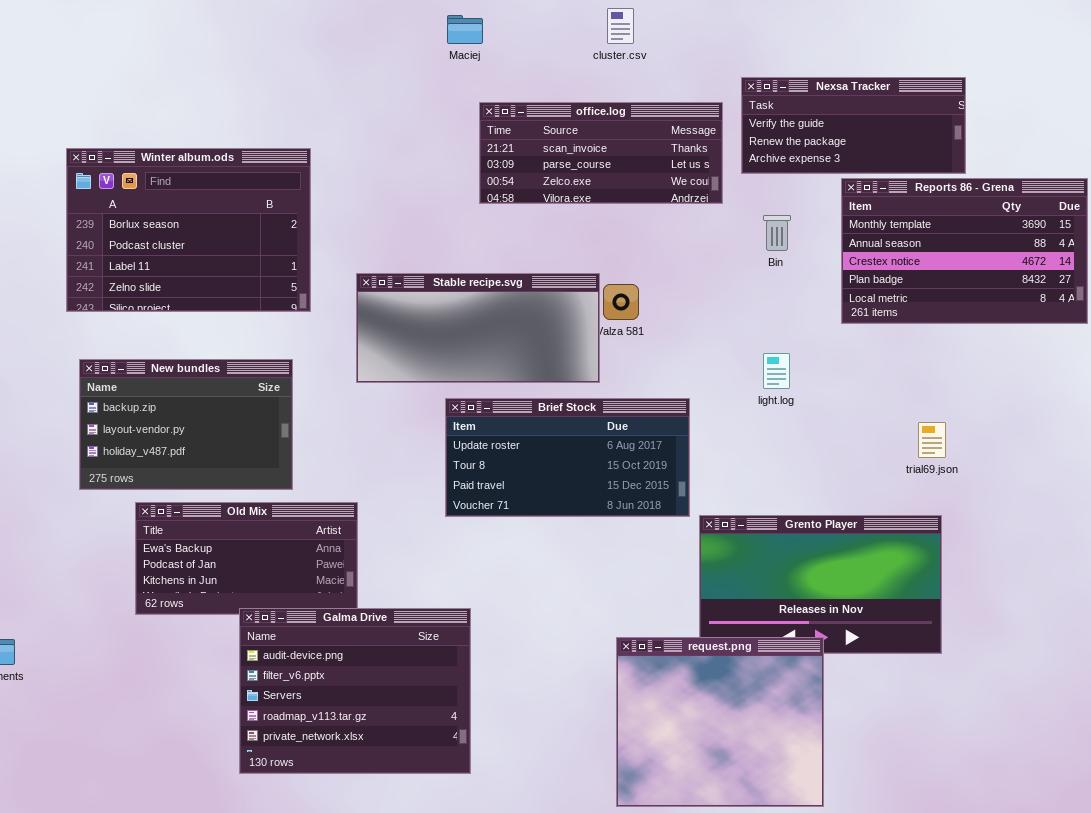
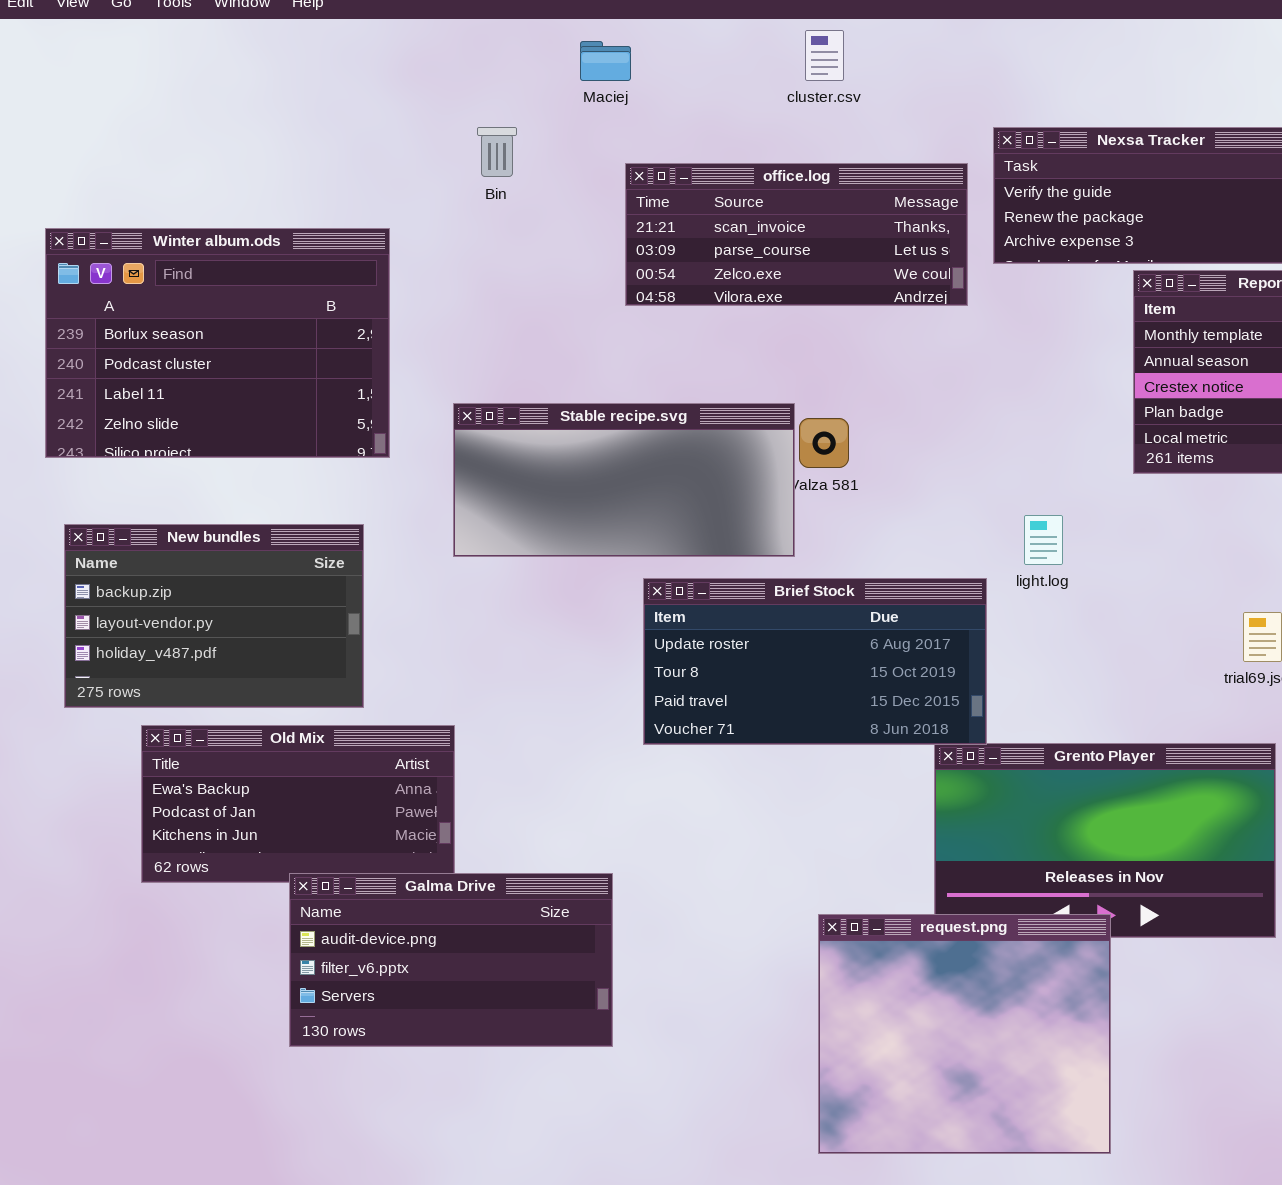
Bin: [763,215,791,251] -> [477,127,517,177], moved
Brief Stock: [445,398,690,517] -> [643,578,987,745], moved
Galma Drive: [239,608,471,774] -> [289,873,613,1047], resized

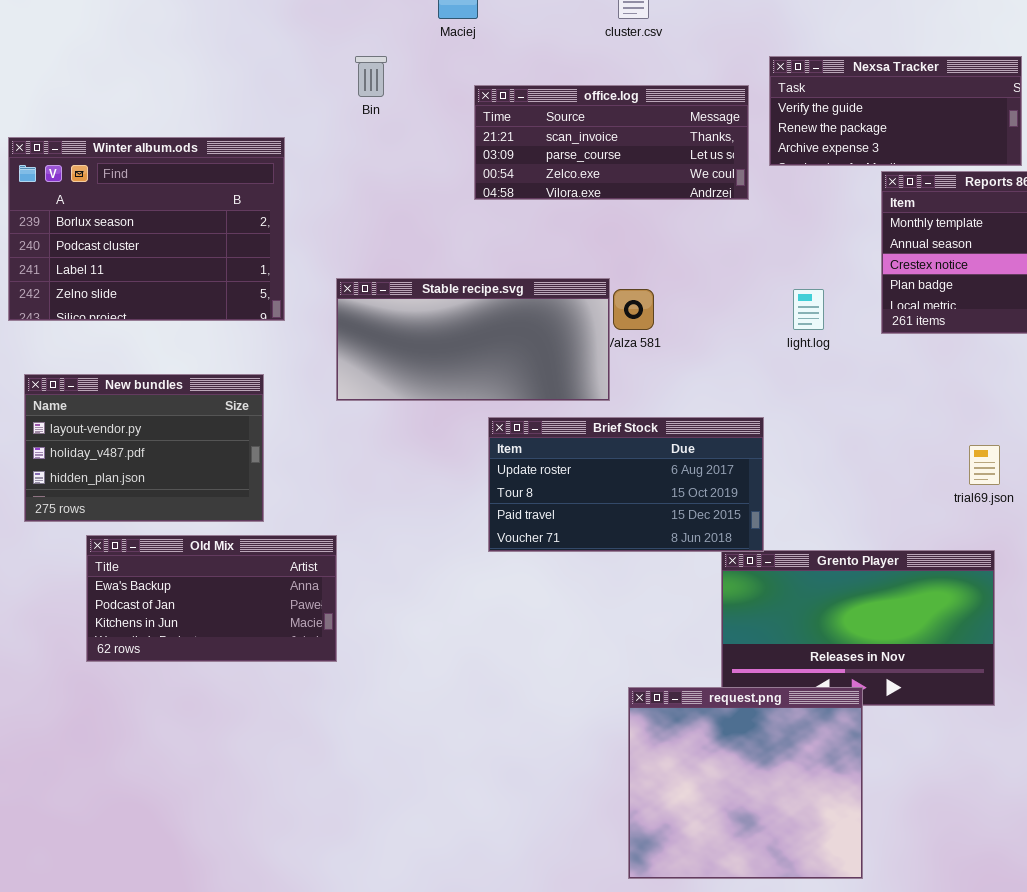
light.log: [1024,515,1063,565] -> [793,289,824,330], moved
New bundles: [64,524,364,708] -> [24,374,264,522], scrolled down 1 row
Galma Drive: [289,873,613,1047] -> none, closed

